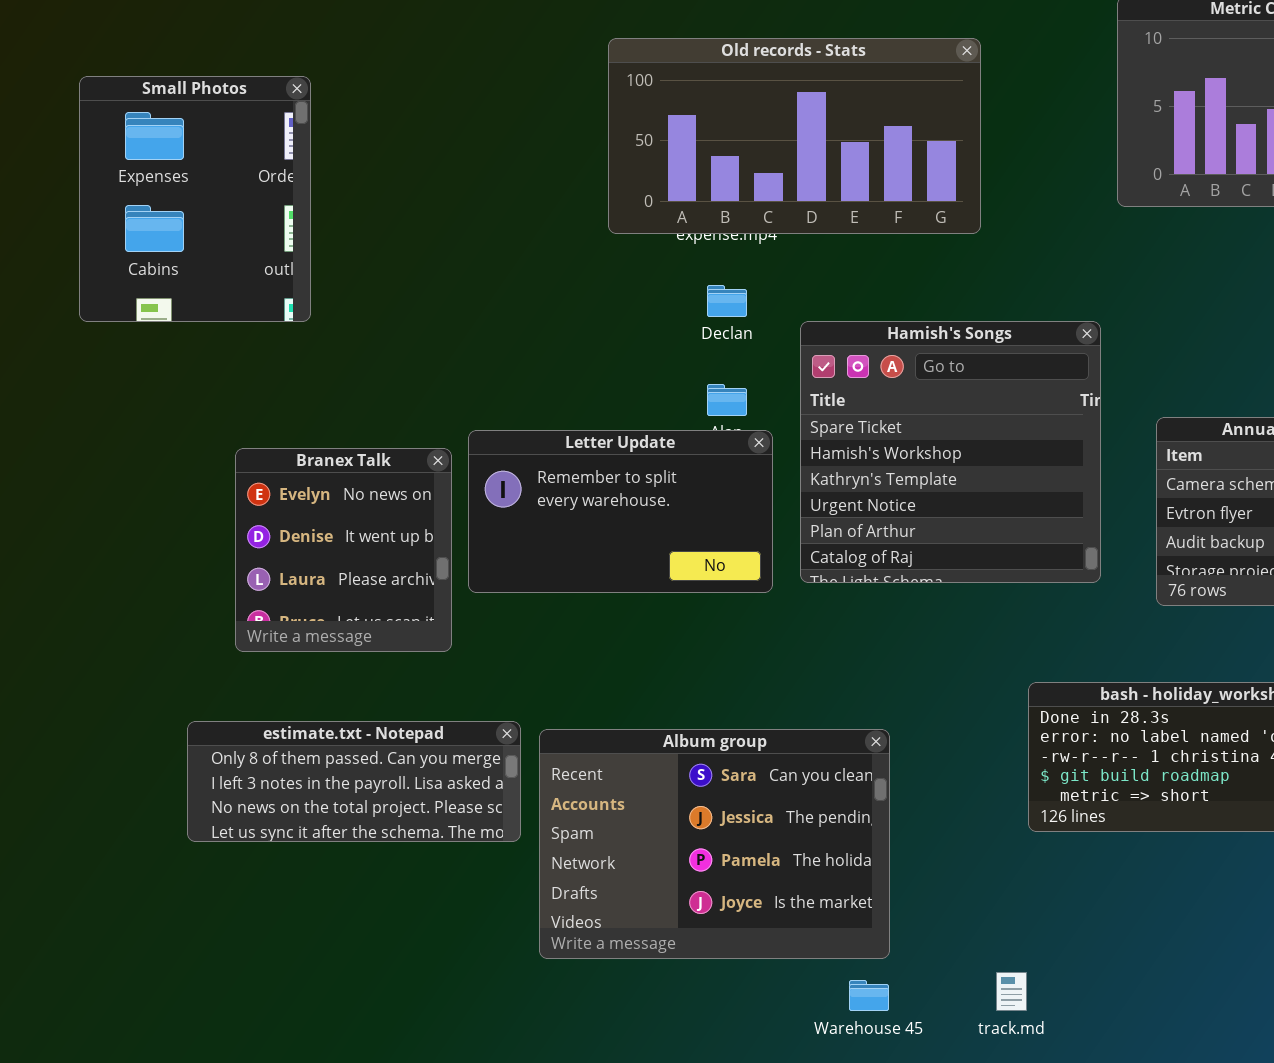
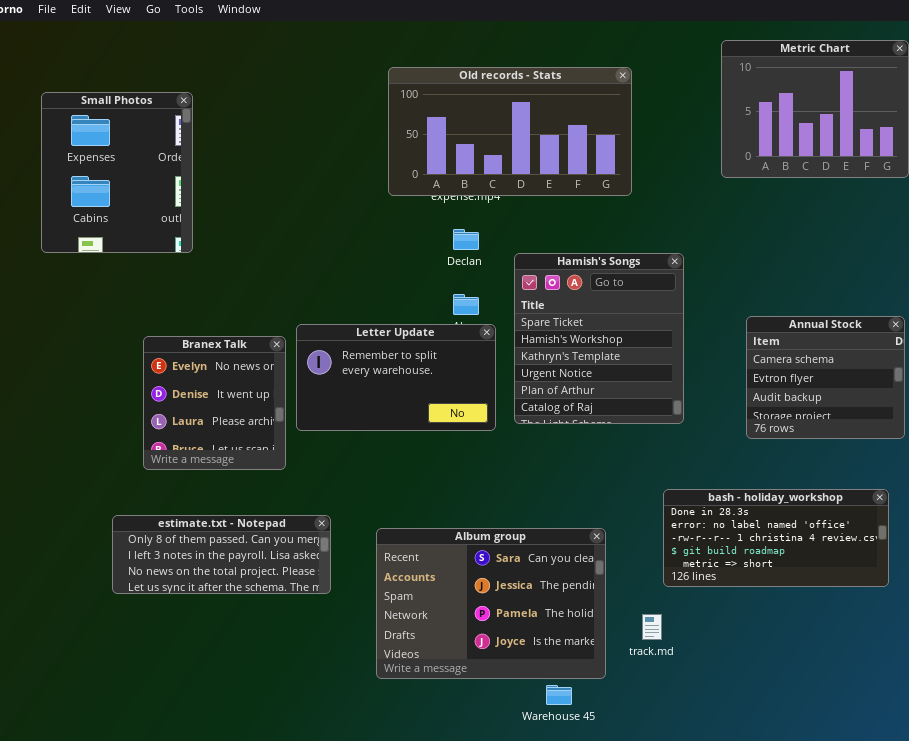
Hamish's Songs: [800,321,1101,583] -> [514,253,684,424], resized
Album group: [539,729,890,959] -> [376,528,606,679], moved
track.md: [996,972,1027,1011] -> [642,614,662,640], moved

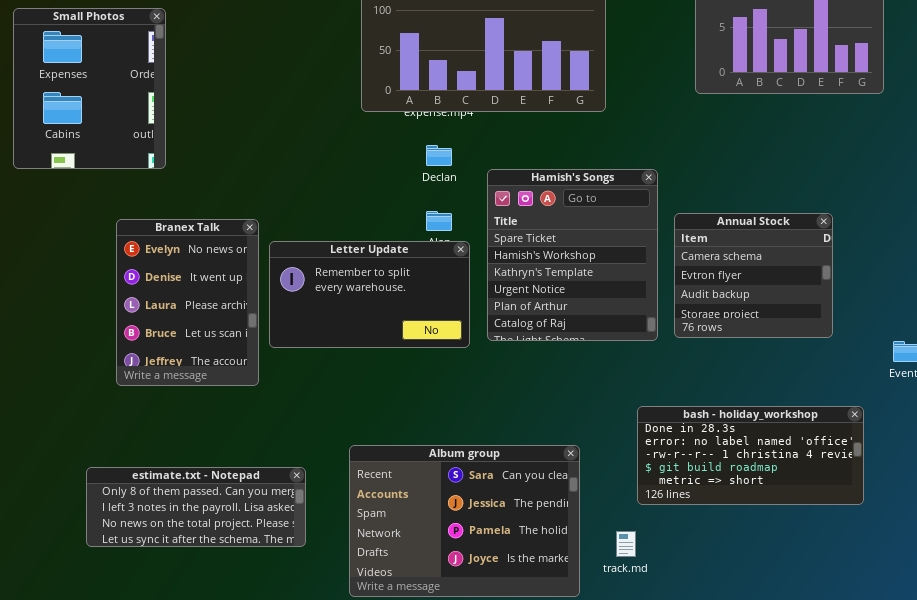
Annual Stock: [746,316,905,439] -> [674,213,833,338], moved
Branex Talk: [143,336,286,470] -> [116,219,259,386], resized
estimate.txt - Notepad: [112,515,331,594] -> [86,467,306,547], moved

